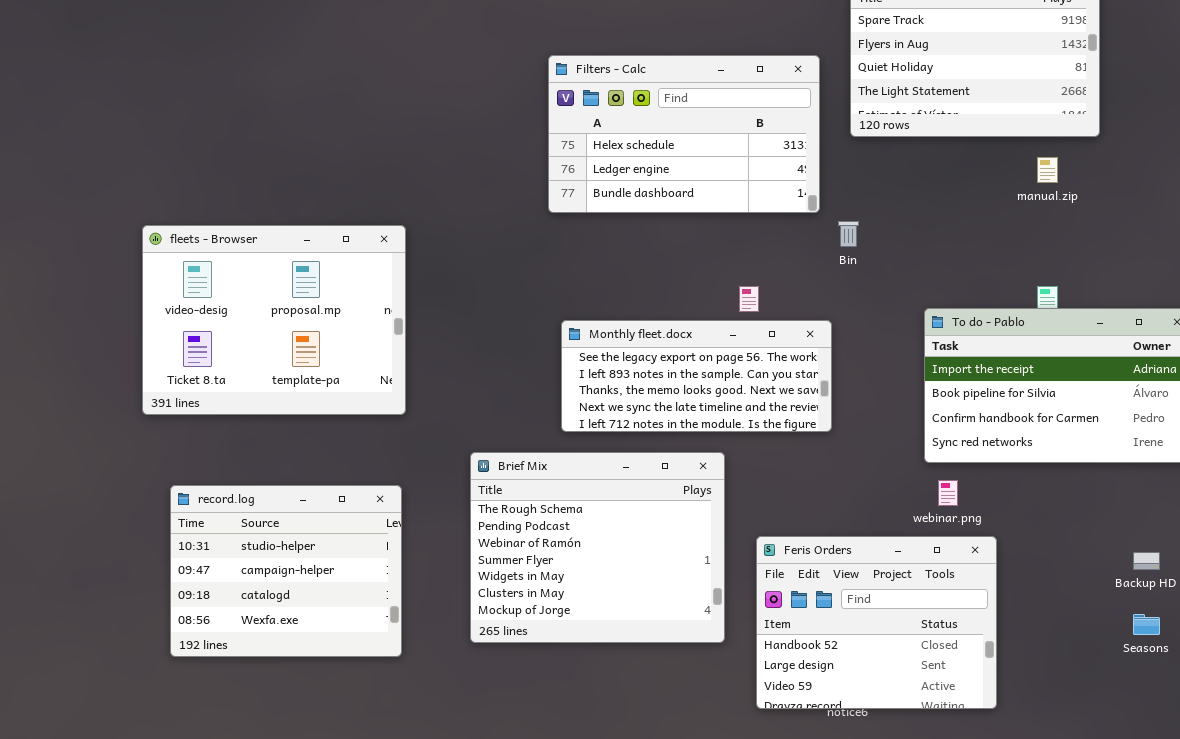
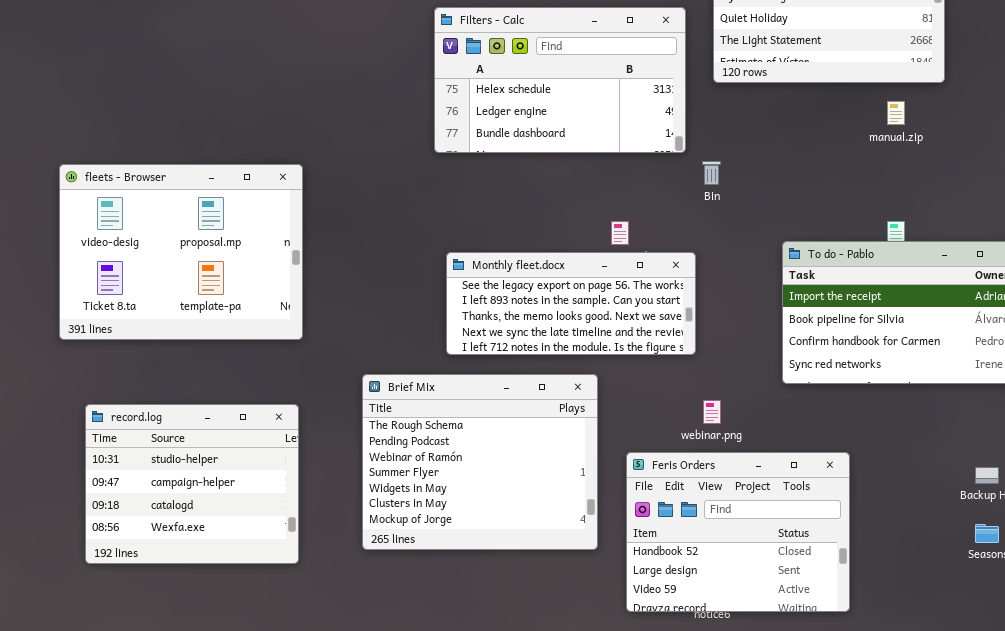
webinar.png: [938,480,958,506] -> [703,400,721,424], moved

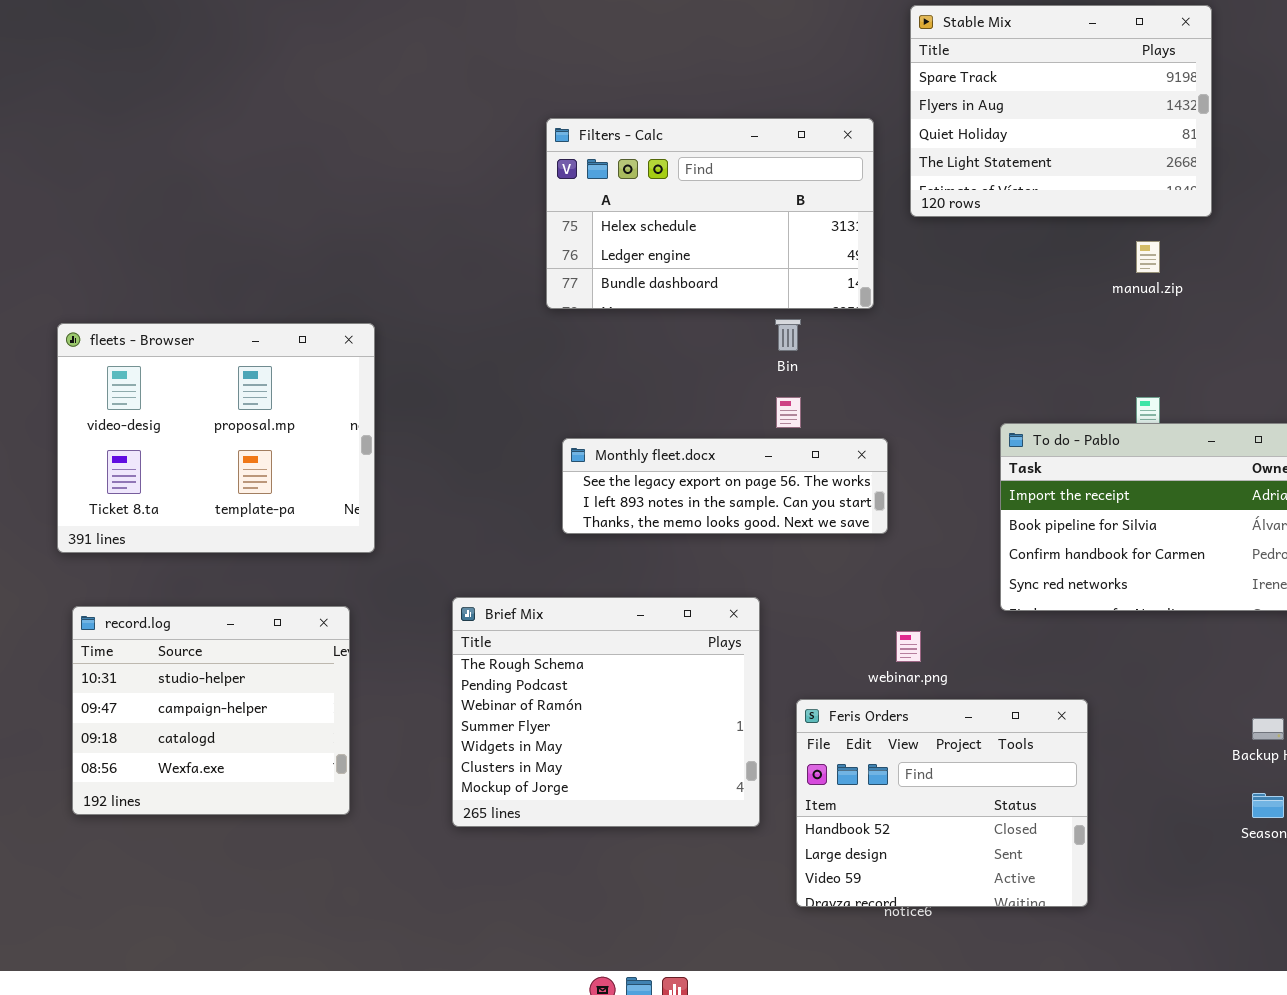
Bin: [702,161,721,185] -> [775,319,801,351], moved
Monthly fleet.docx: [446,252,696,355] -> [562,438,888,534], resized
record.log: [85,404,299,564] -> [72,606,350,815], moved

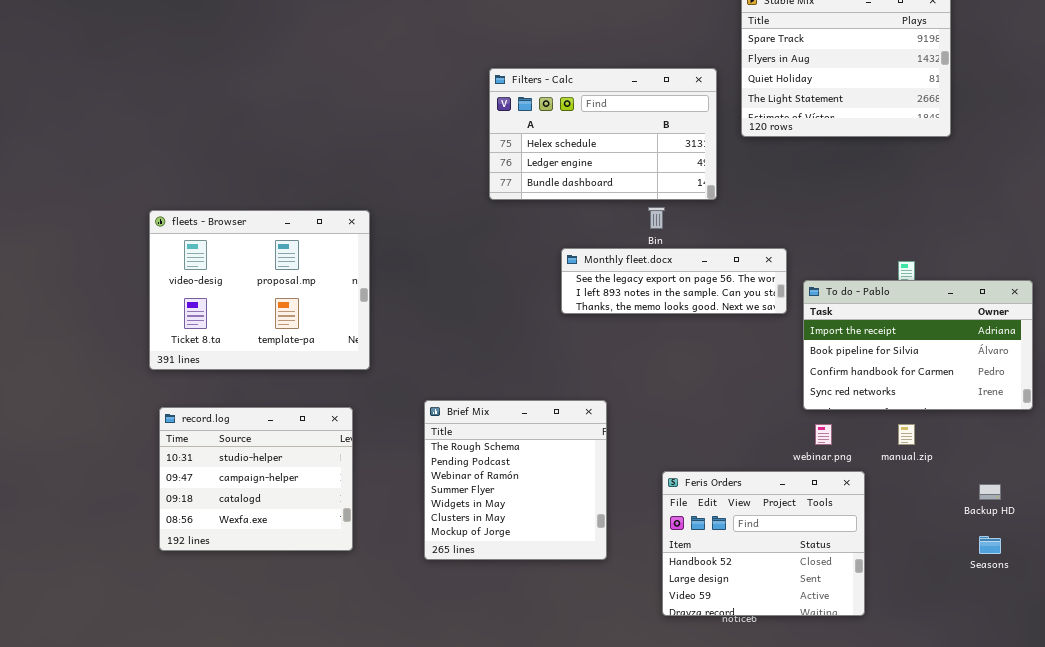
manual.zip: [1136,241,1160,273] -> [898,424,915,445], moved
Monthly fleet.docx: [562,438,888,534] -> [561,248,787,314], moved
Brief Mix: [452,597,760,827] -> [424,400,607,560], resized
webinar.png: [896,631,921,662] -> [815,424,832,445], moved

